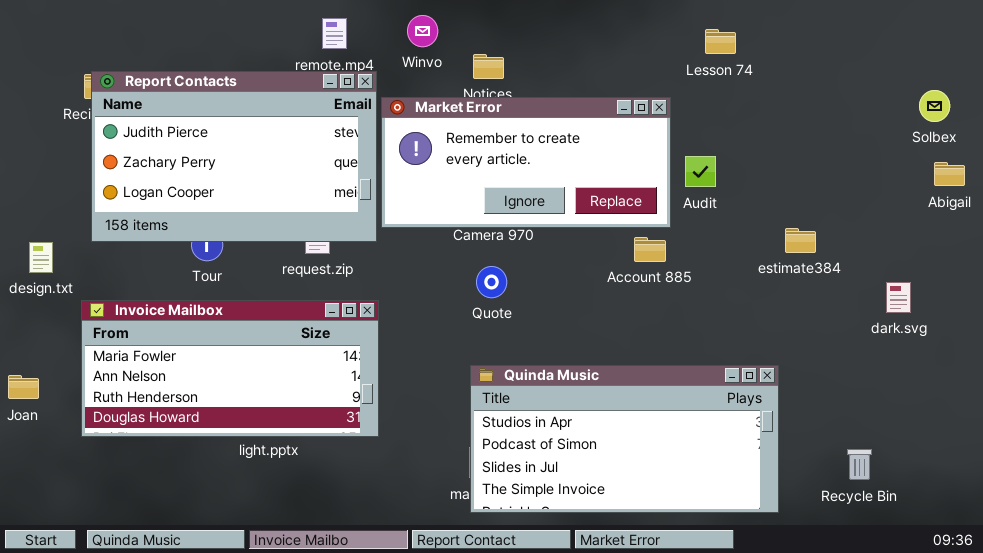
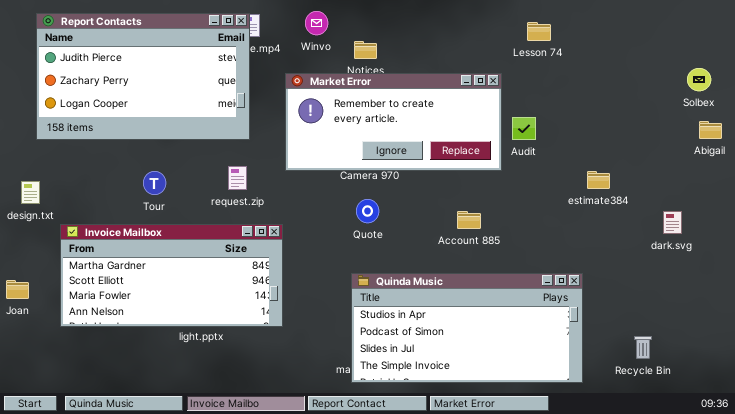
Report Contacts: [91,71,377,242] -> [36,13,250,140], moved
Account 885: [634,237,666,262] -> [457,211,481,229], moved
Invoice Mailbox: [81,300,379,437] -> [60,224,283,327], scrolled up 2 rows

